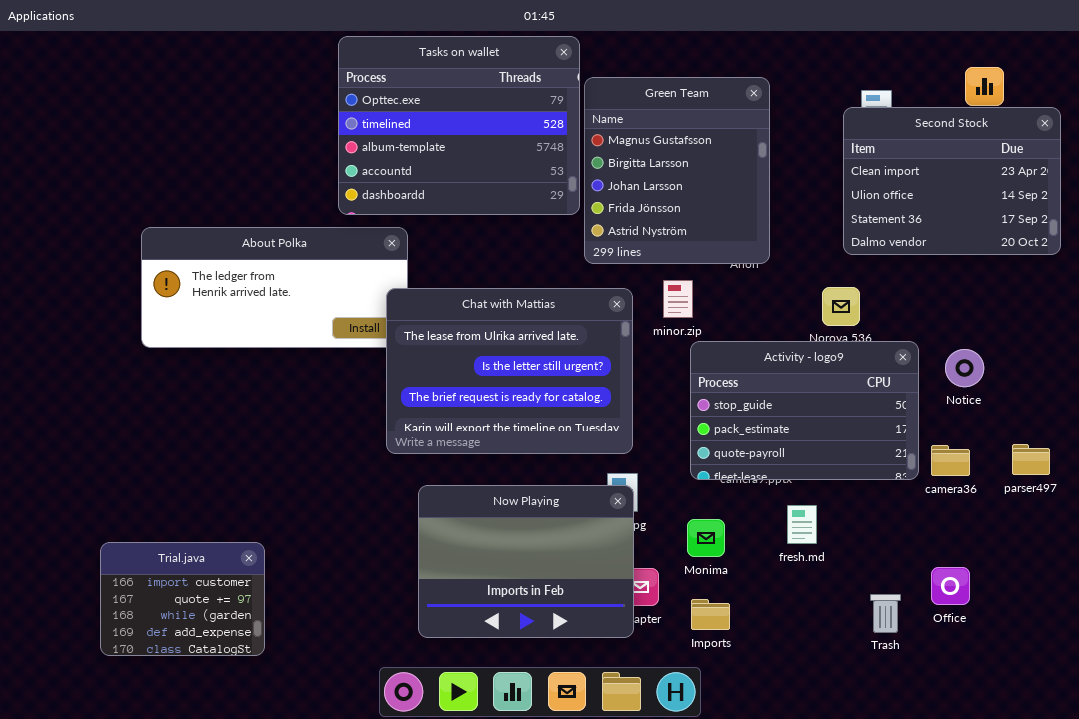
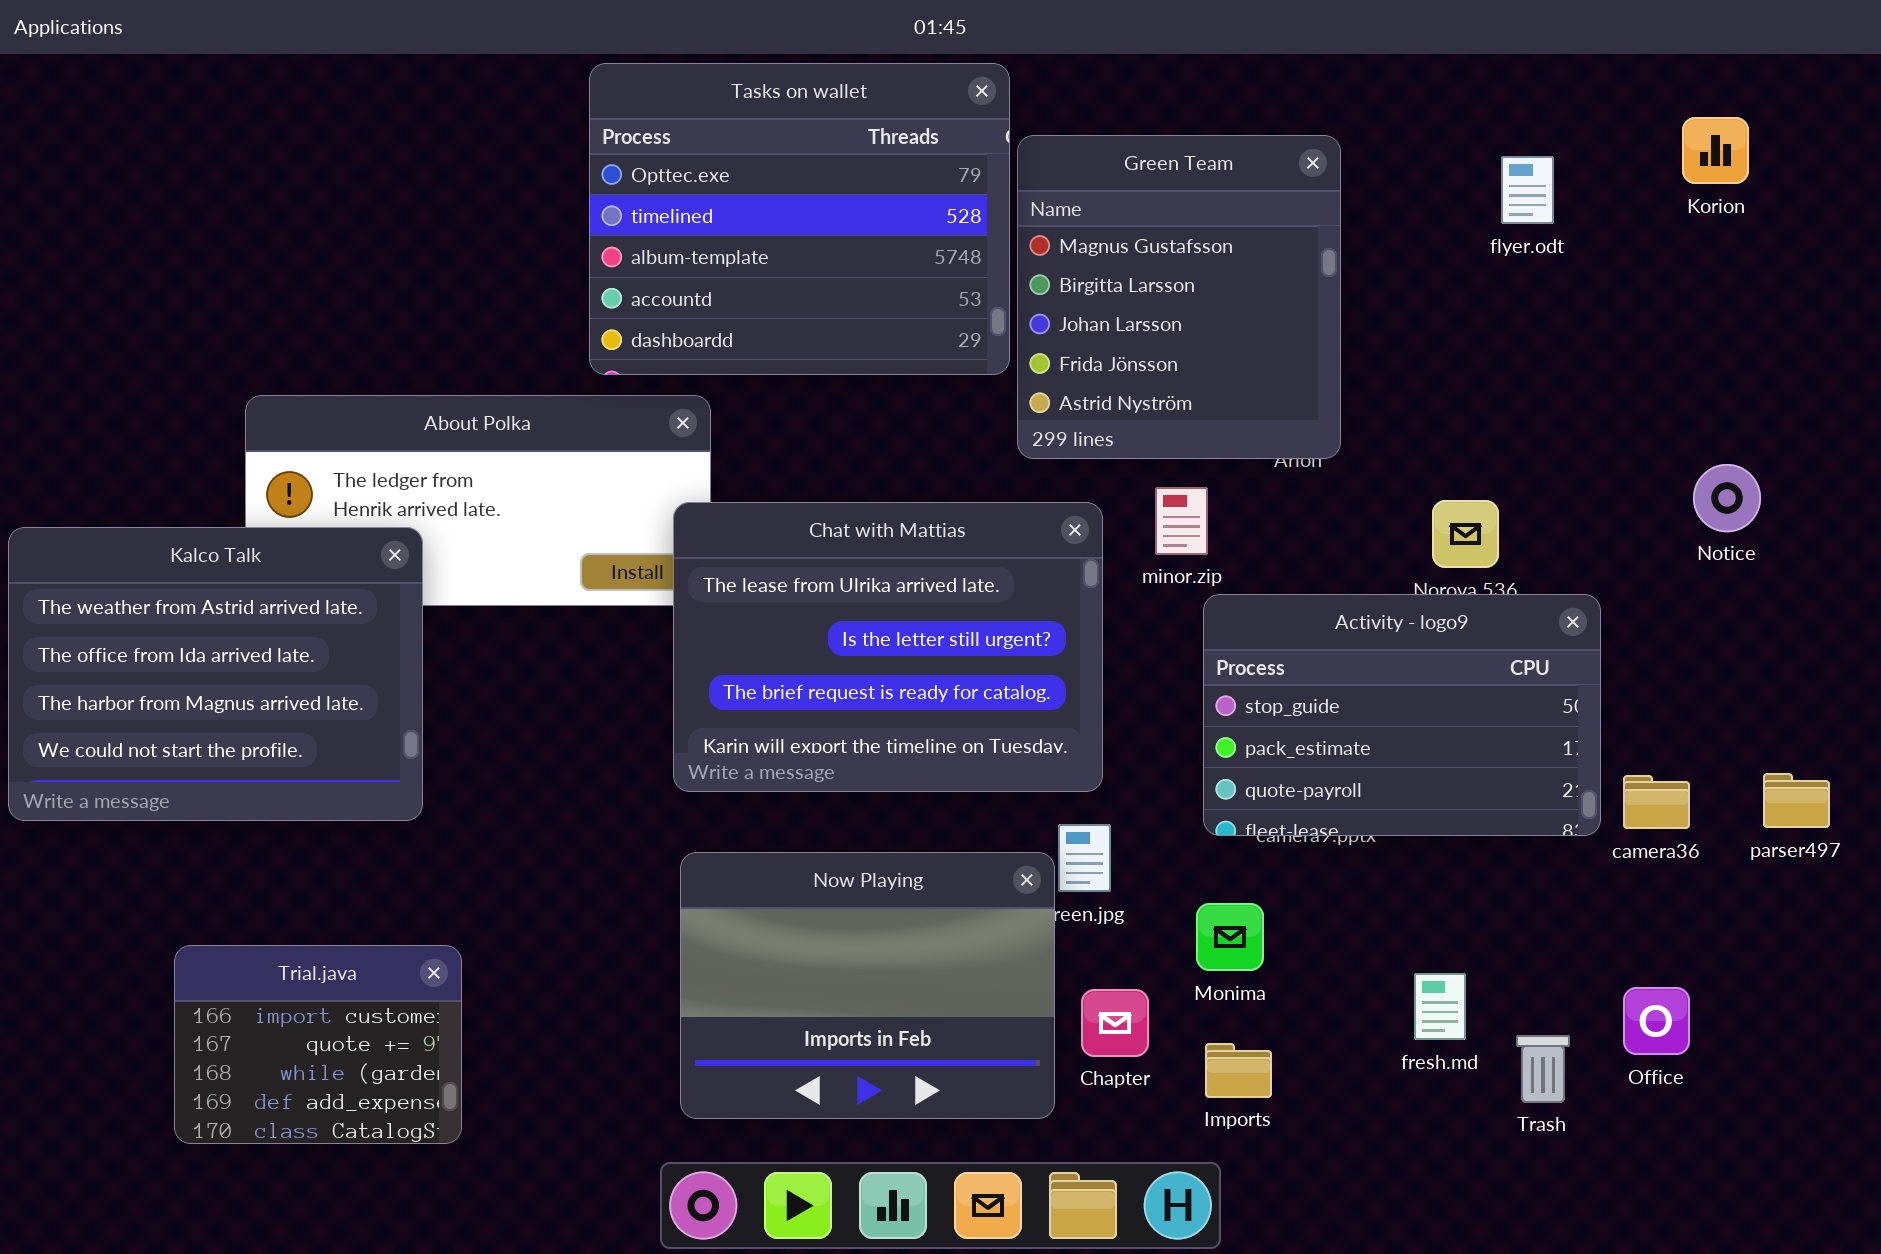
Second Stock: [843,107,1061,255] -> none, closed
Kalco Talk: none -> [8,527,423,821], opened
Notice: [945,349,984,387] -> [1693,464,1761,532], moved
Now Playing: [418,485,634,638] -> [680,852,1055,1119], moved
fresh.md: [787,505,817,544] -> [1414,973,1466,1040], moved

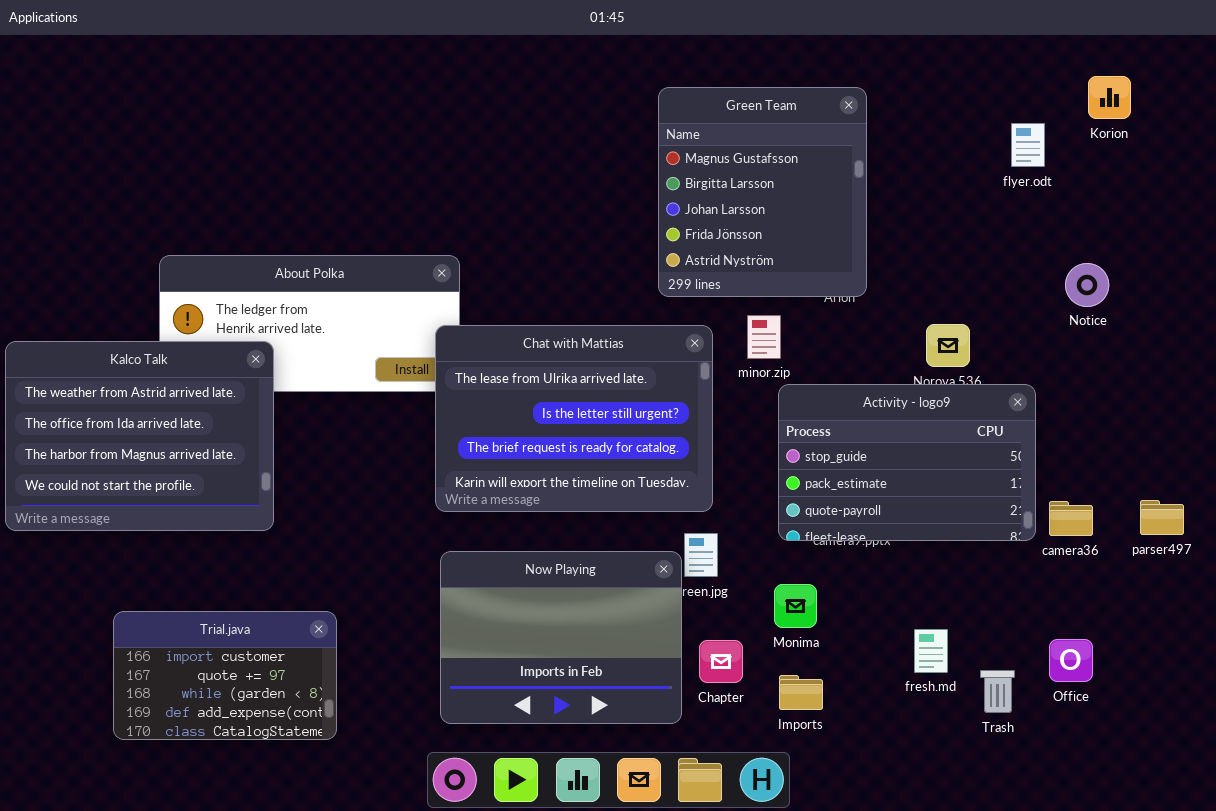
Tasks on wallet: [589,63,1010,375] -> none, closed
flyer.odt: [1501,156,1554,224] -> [1011,123,1045,167], moved
Notice: [1693,464,1761,532] -> [1065,263,1109,307], moved
Trial.java: [174,945,462,1144] -> [113,611,337,740], resized

